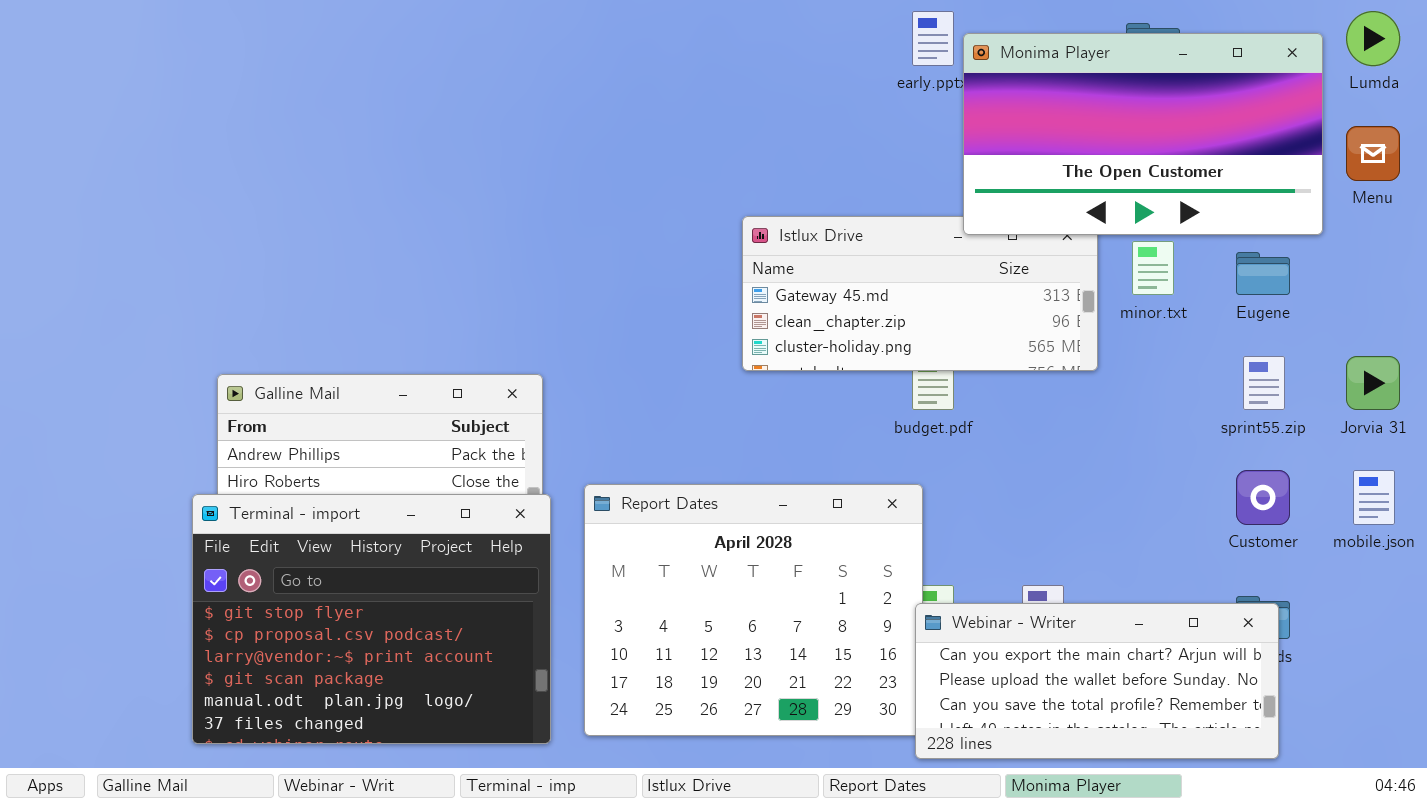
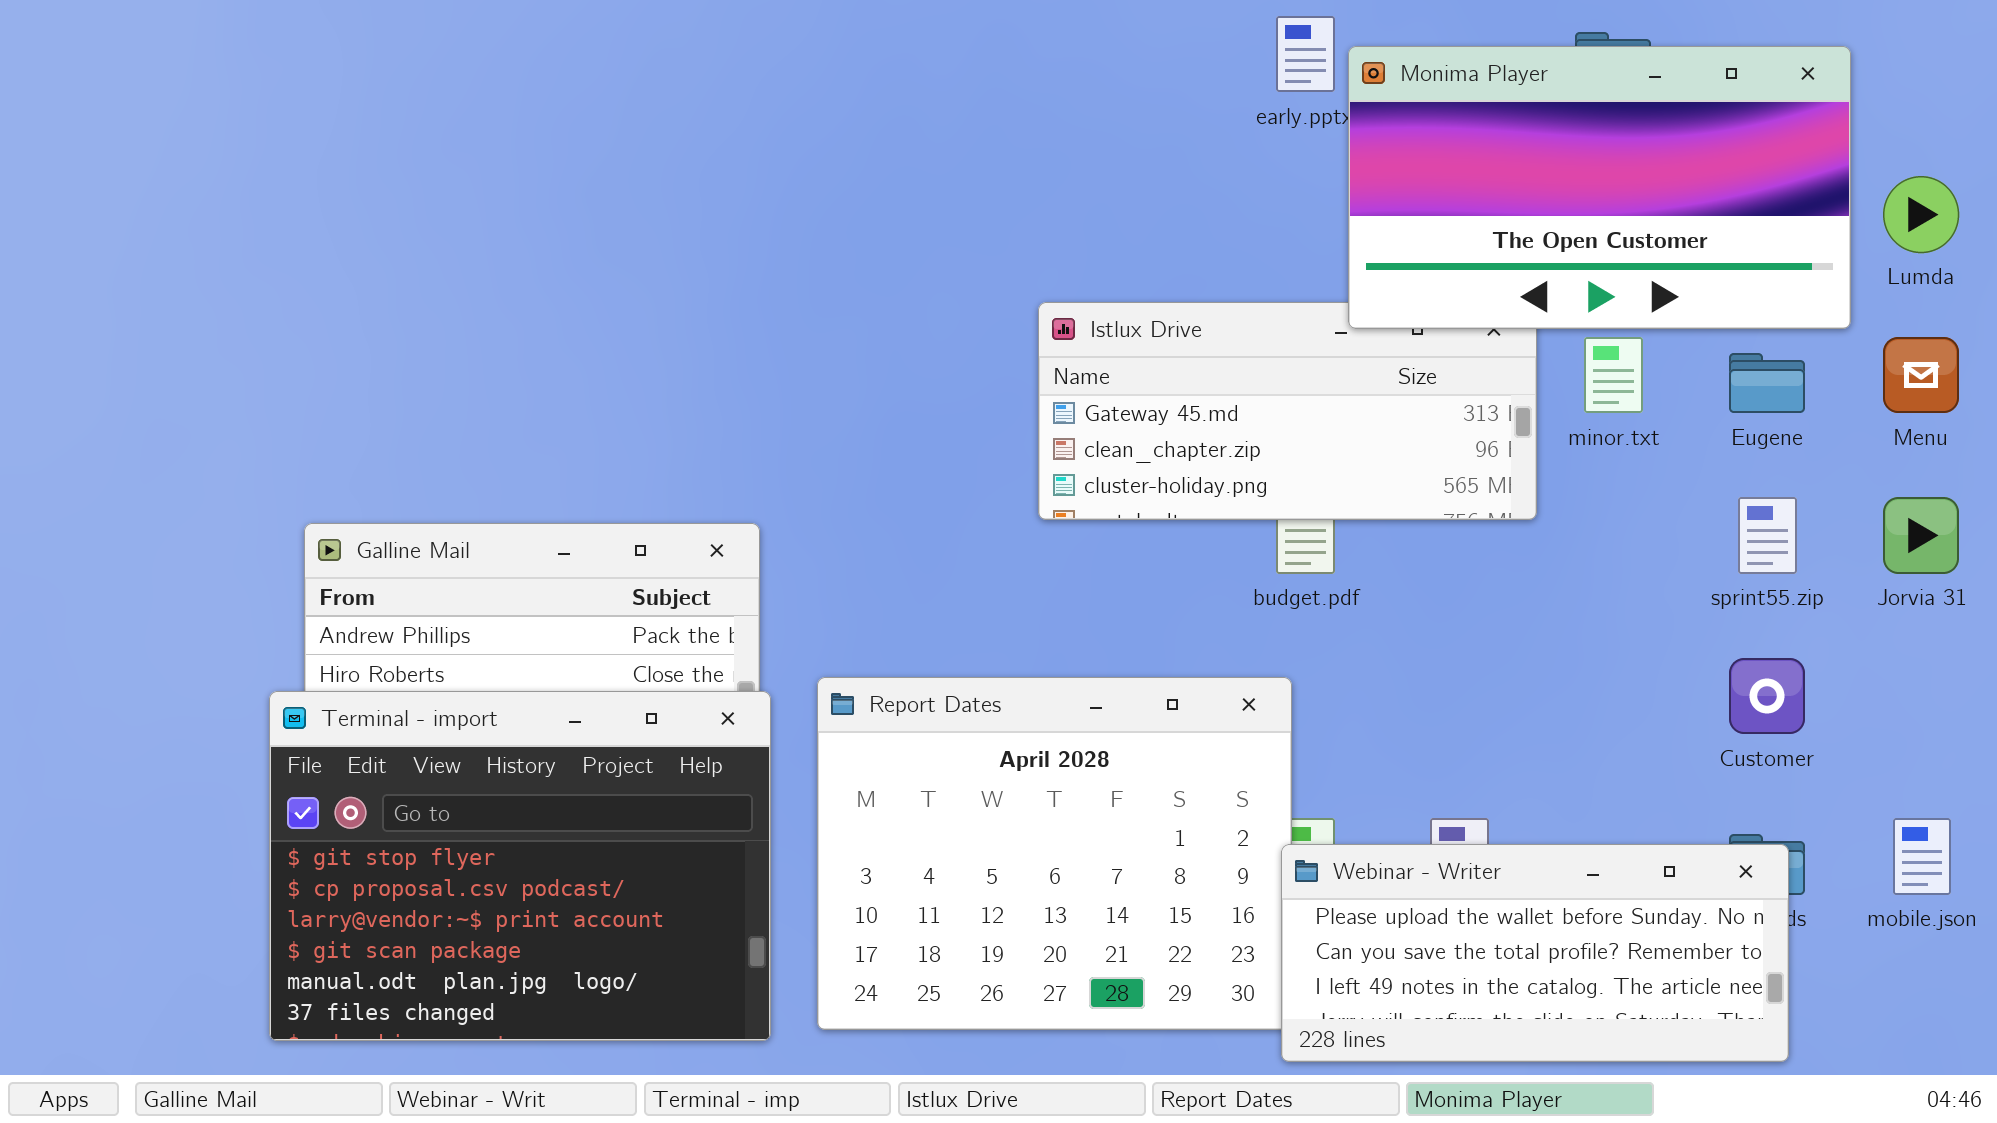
Lumda: [1346,11,1400,66] -> [1883,176,1959,253], moved
Menu: [1346,126,1400,181] -> [1883,337,1959,413], moved
mobile.json: [1353,470,1395,525] -> [1893,818,1951,895], moved
Webinar - Writer: [915,603,1279,759] -> [1281,844,1789,1062], scrolled down 1 row

